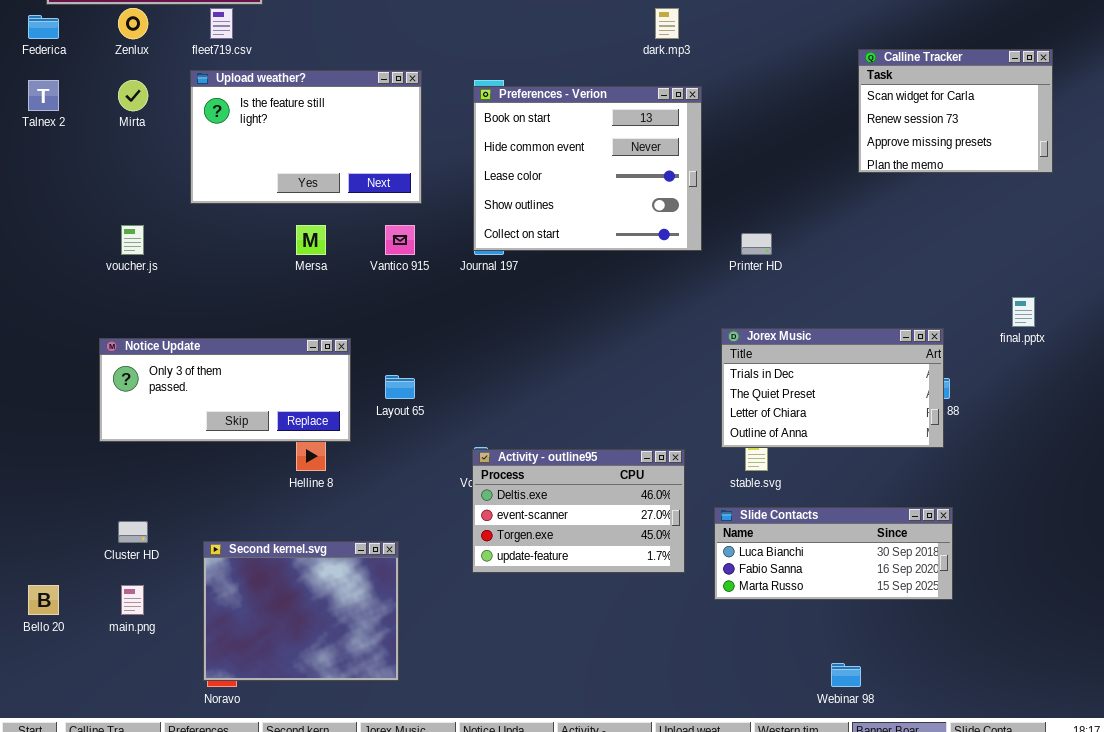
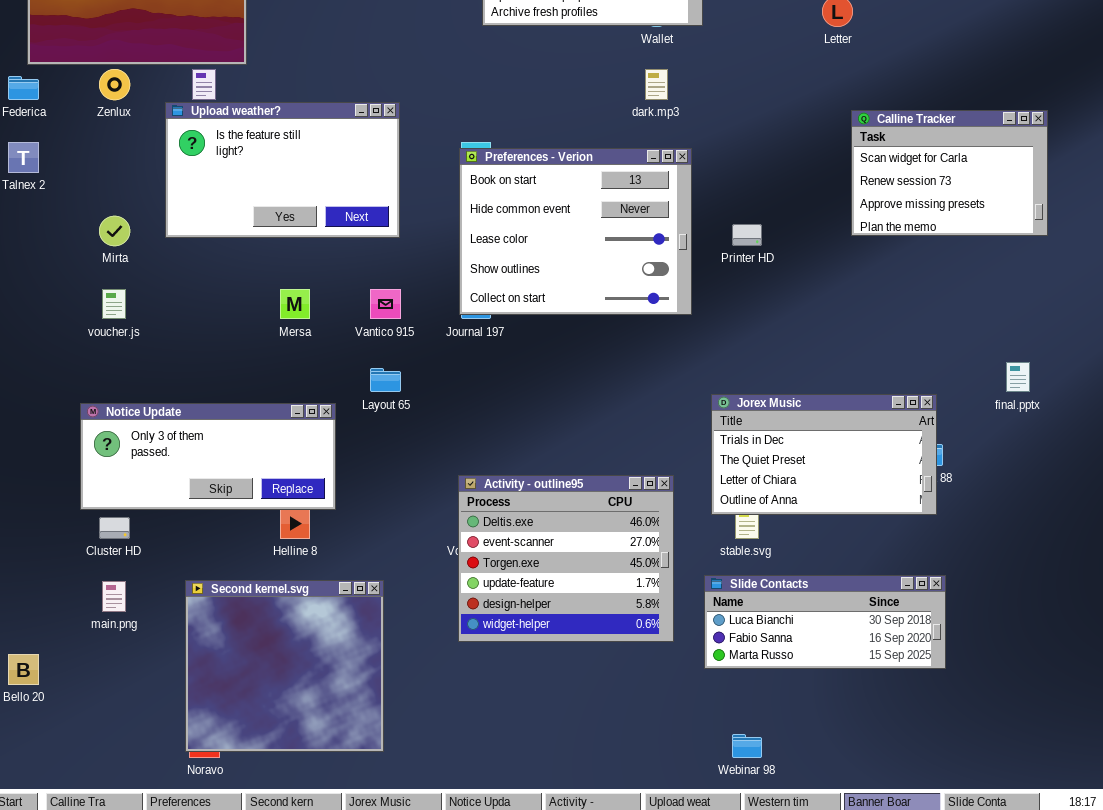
Upload weather?: [190,70,422,204] -> [165,102,400,238], moved
Mirta: [118,80,148,111] -> [99,216,130,246], moved
Printer HD: [741,233,772,255] -> [732,224,762,246], moved
Layout 65: [385,375,415,399] -> [370,368,401,392], moved
Activity - outline95: [472,449,685,573] -> [458,475,674,642], resized
Cluster HD: [118,521,148,543] -> [99,517,130,539], moved
Second kernel.svg: [203,541,399,681] -> [185,580,384,752], resized
main.png: [121,585,144,615] -> [102,581,126,612], moved
Webinar 98: [831,663,861,687] -> [732,734,762,758], moved

